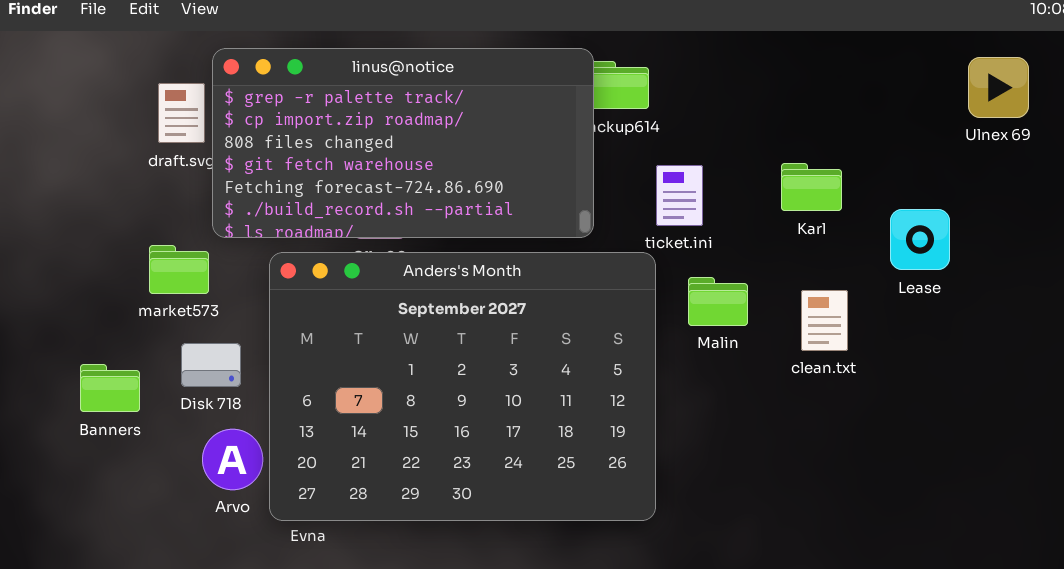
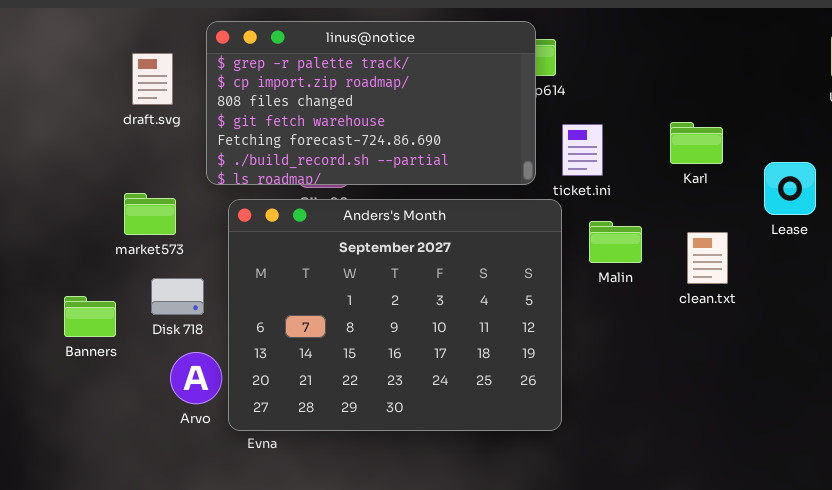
linus@notice: [212,48,594,238] -> [206,21,536,185], moved

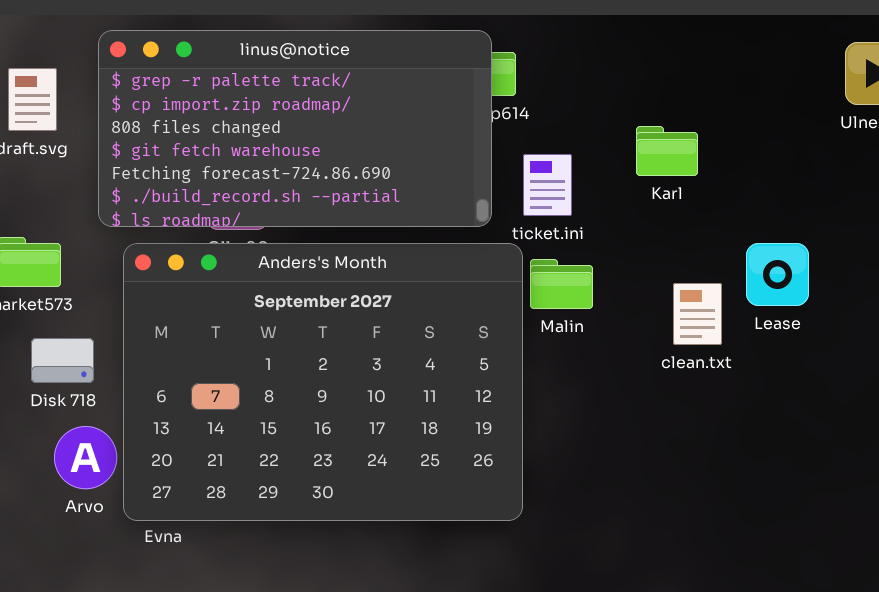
Karl: [670,122,723,164] -> [636,126,698,176], moved
Lease: [764,162,816,215] -> [746,243,809,306], moved
Malin: [589,221,642,263] -> [530,259,593,309], moved

